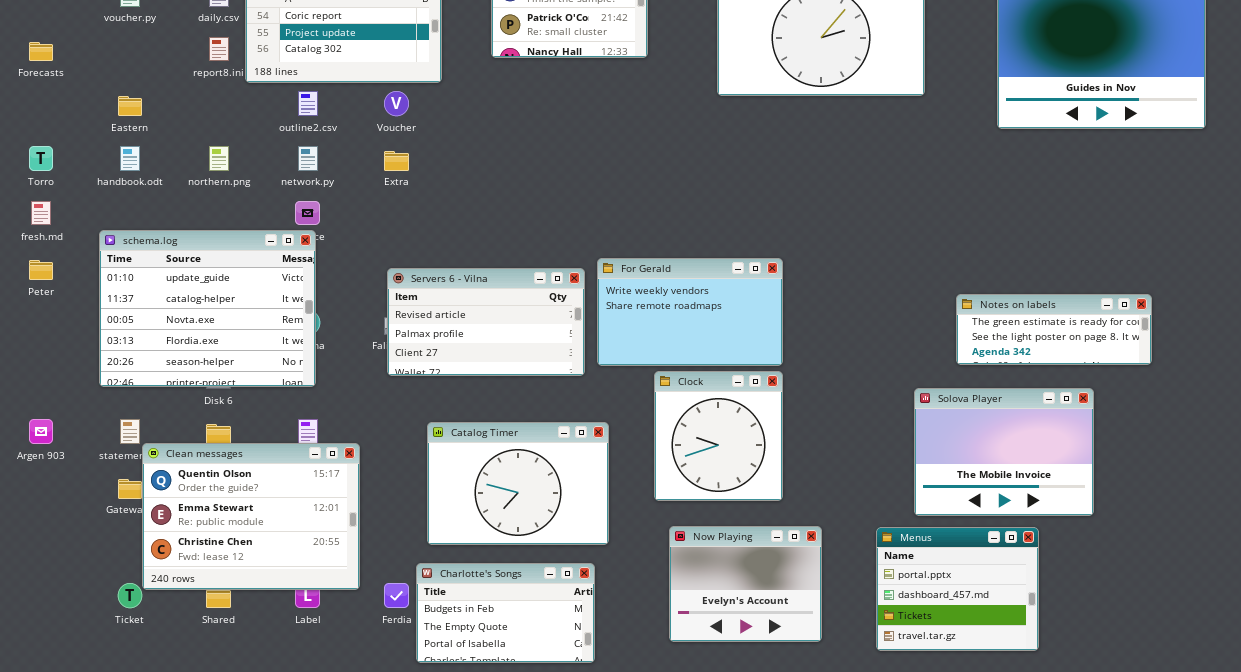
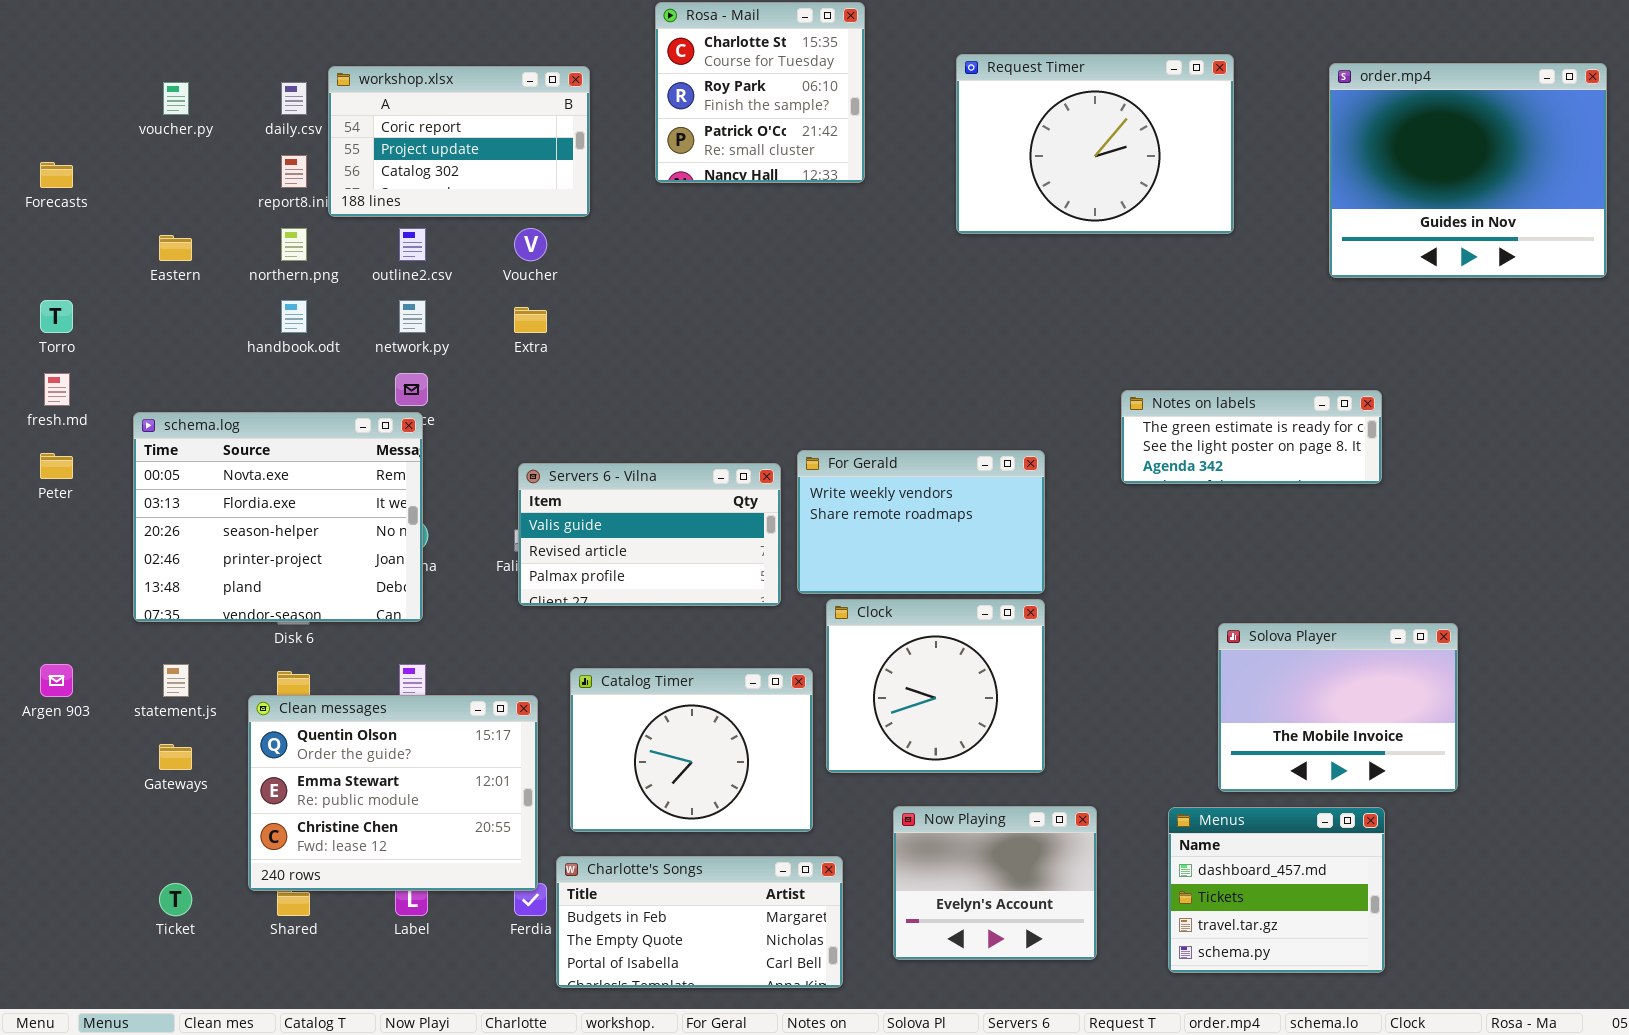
handbook.odt: [120,146,140,171] -> [281,300,307,333], moved
northern.png: [209,146,229,171] -> [281,228,307,261], moved
schema.log: [99,230,316,387] -> [133,412,423,622], scrolled down 2 rows
Servers 6 - Vilna: [387,268,585,376] -> [518,463,781,606], scrolled up 1 row
Notes on labels: [956,294,1152,365] -> [1121,390,1382,484], moved
Clock: [654,371,783,501] -> [826,599,1045,773], resized
Clean messages: [142,443,360,590] -> [248,695,538,891], moved
Menus: [876,527,1039,651] -> [1168,807,1385,973], scrolled down 1 row
Charlotte's Songs: [416,563,595,663] -> [556,856,843,988], resized

